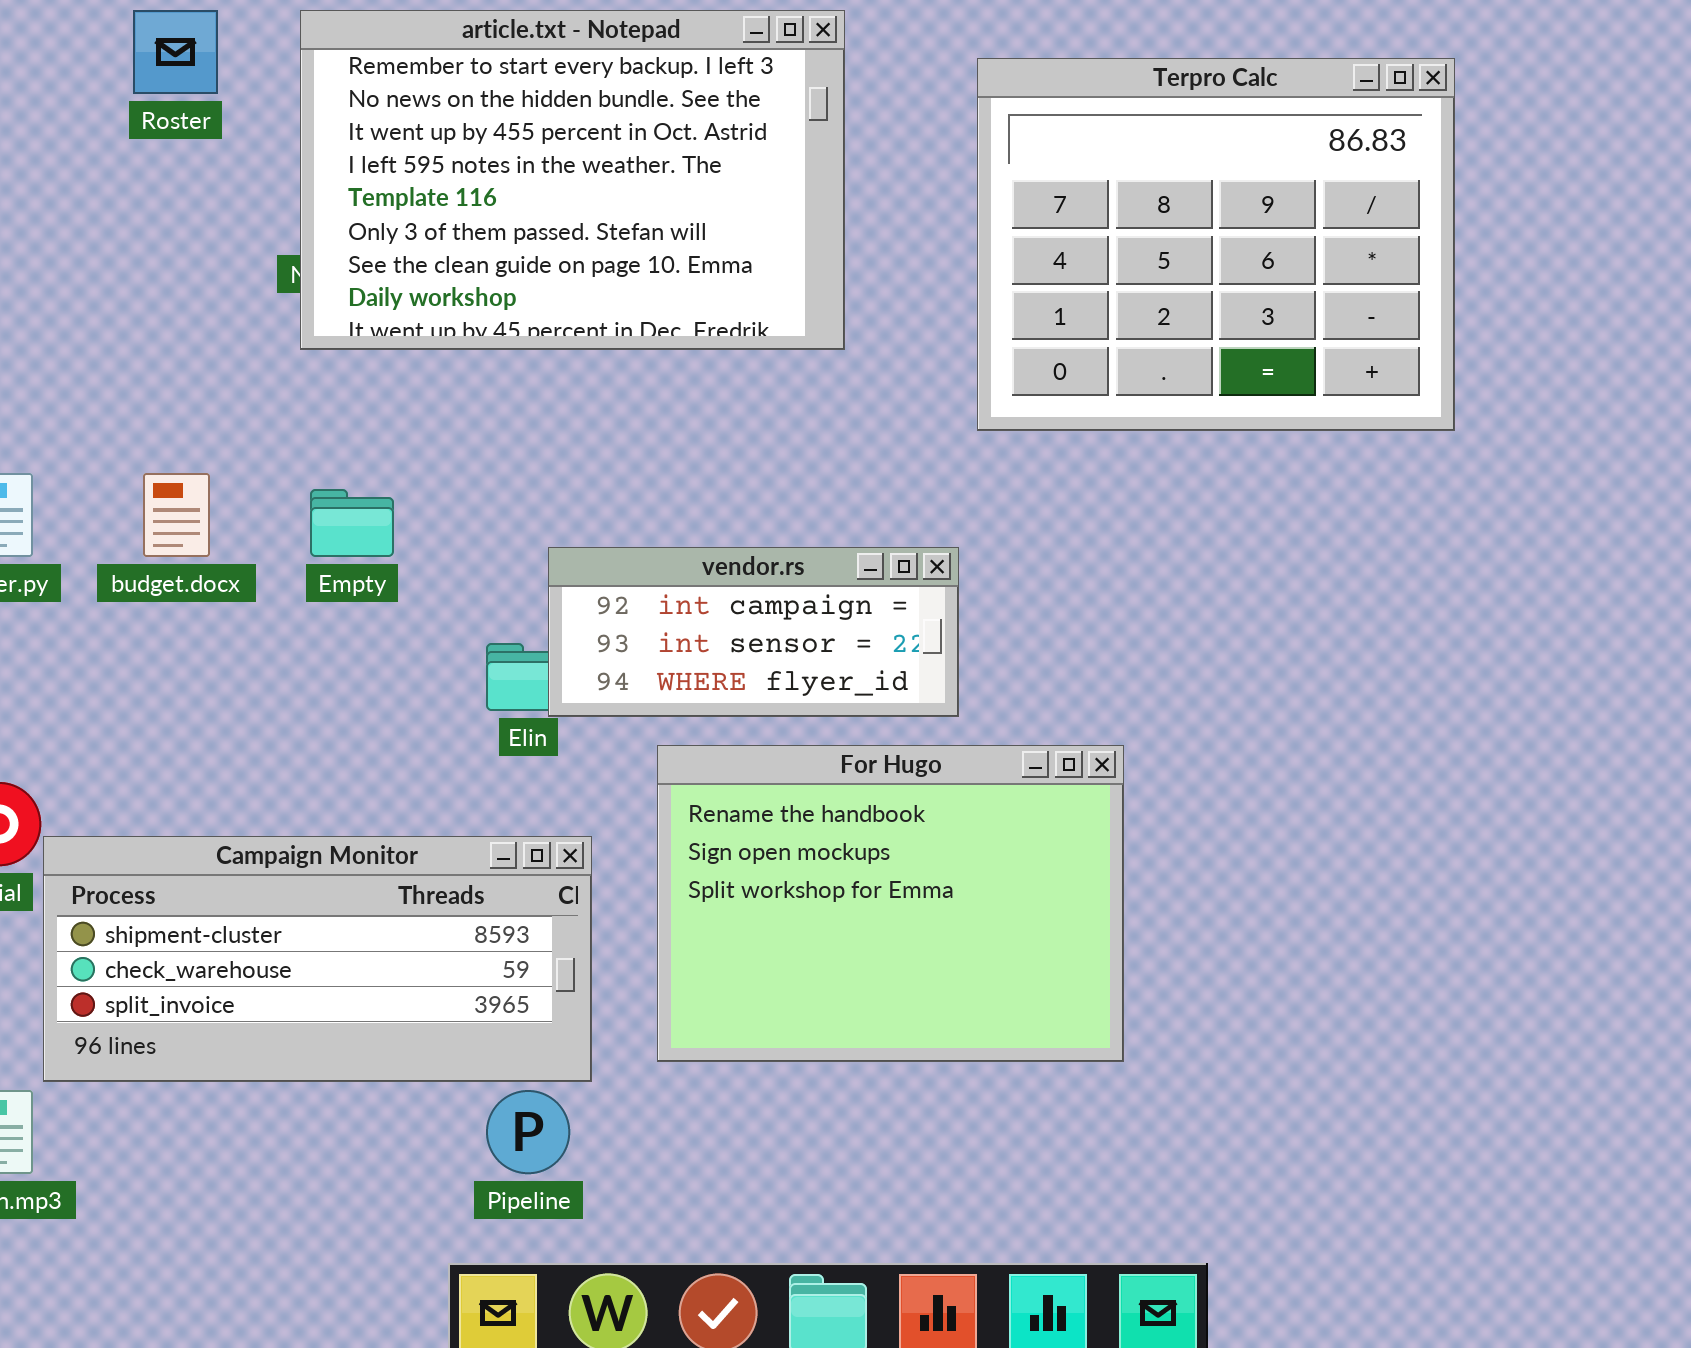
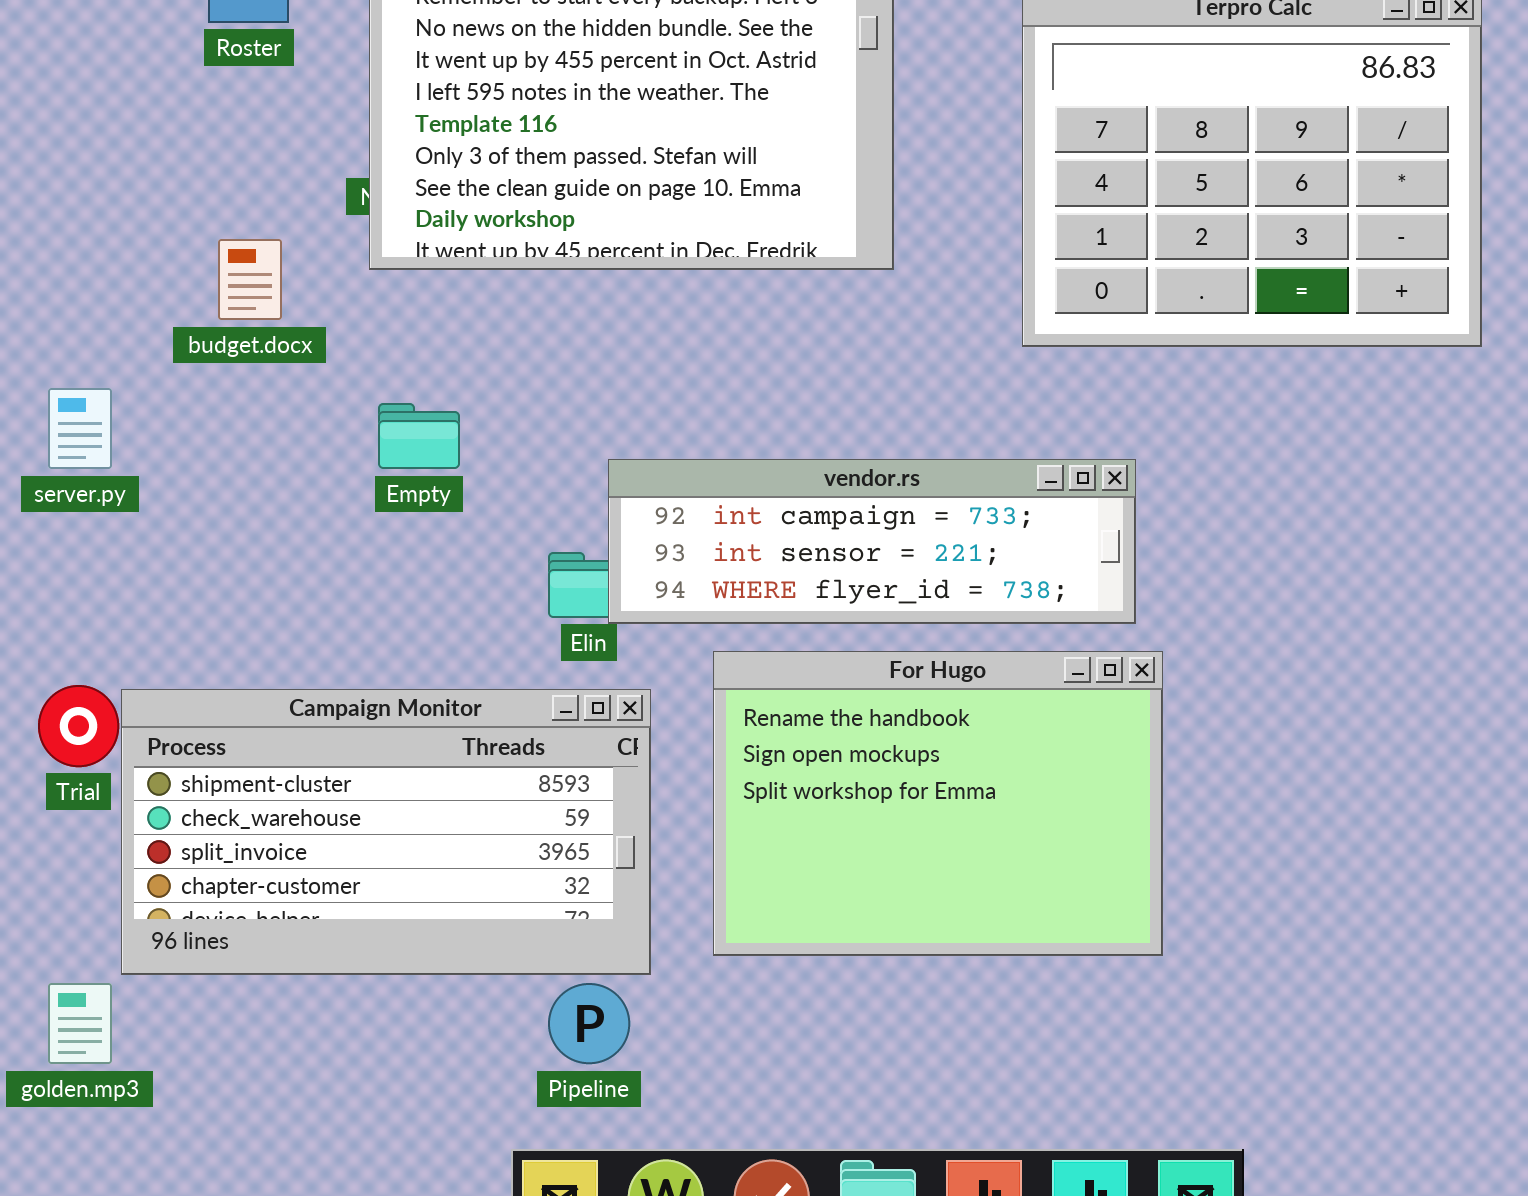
budget.docx: [143,473,210,557] -> [218,239,282,320], moved
vendor.rs: [548,547,959,717] -> [608,459,1136,624], resized
Campaign Monitor: [43,836,592,1082] -> [121,689,651,975], resized

